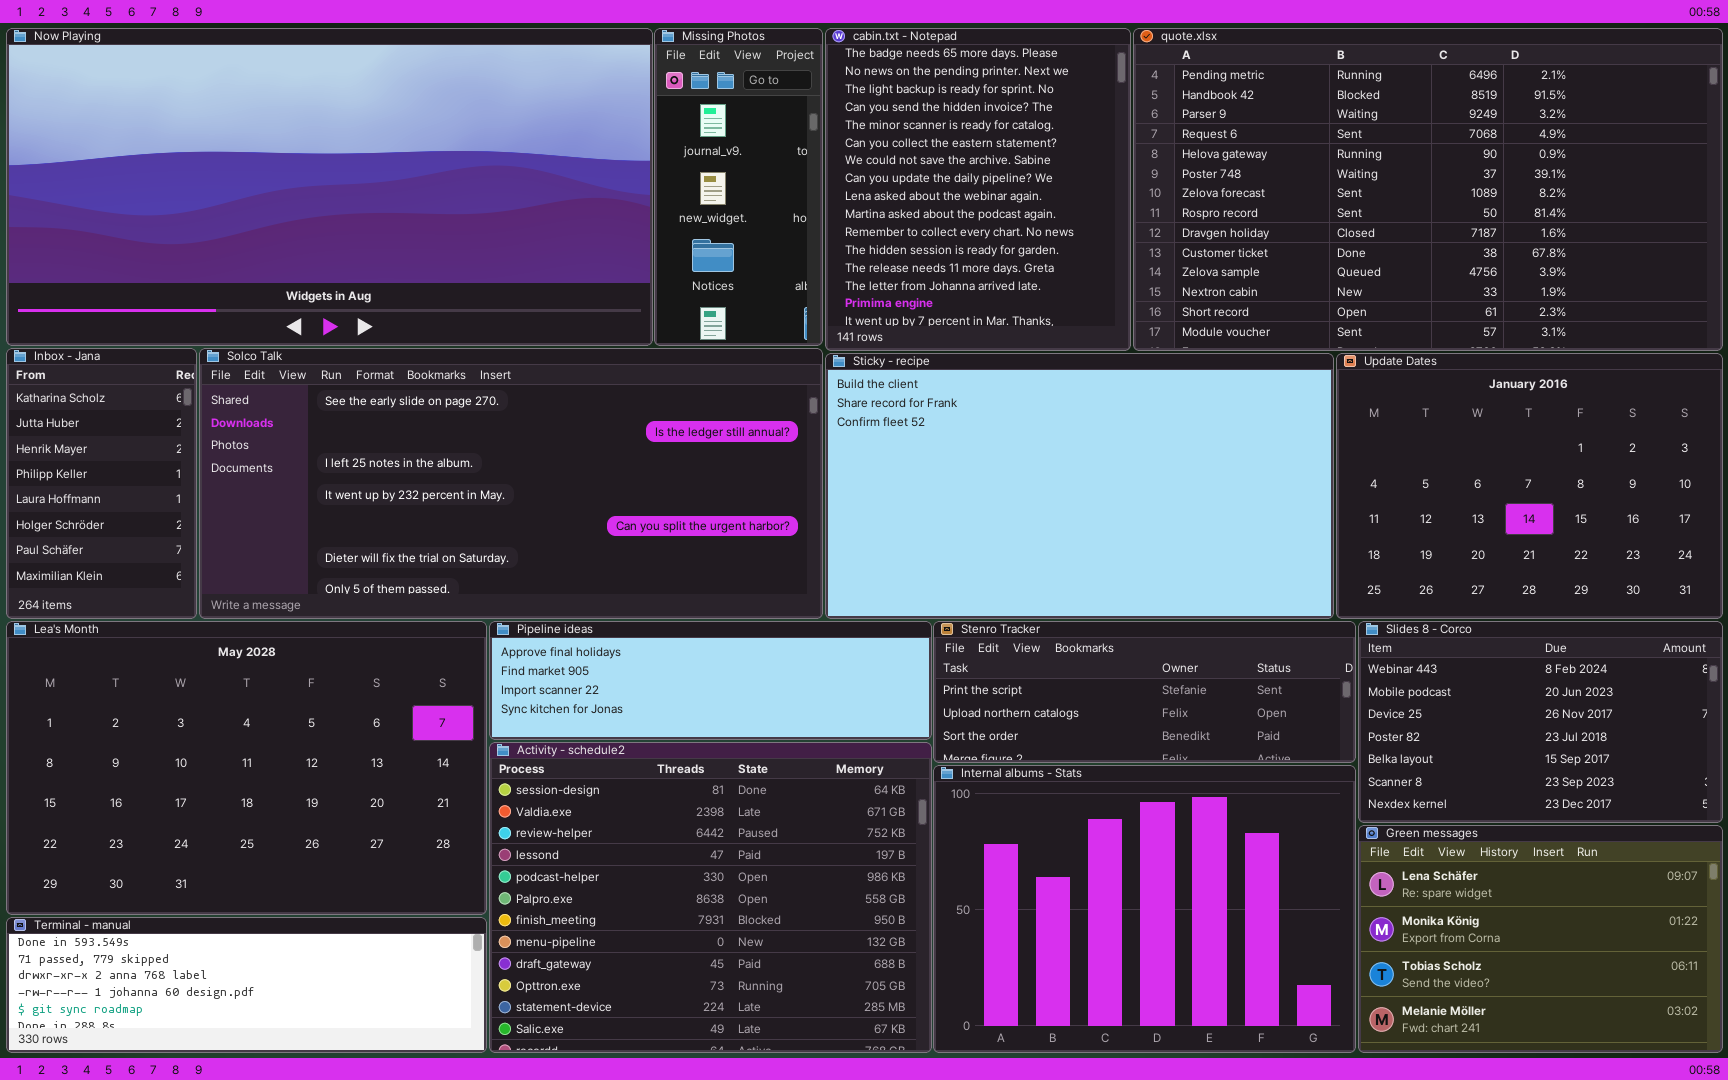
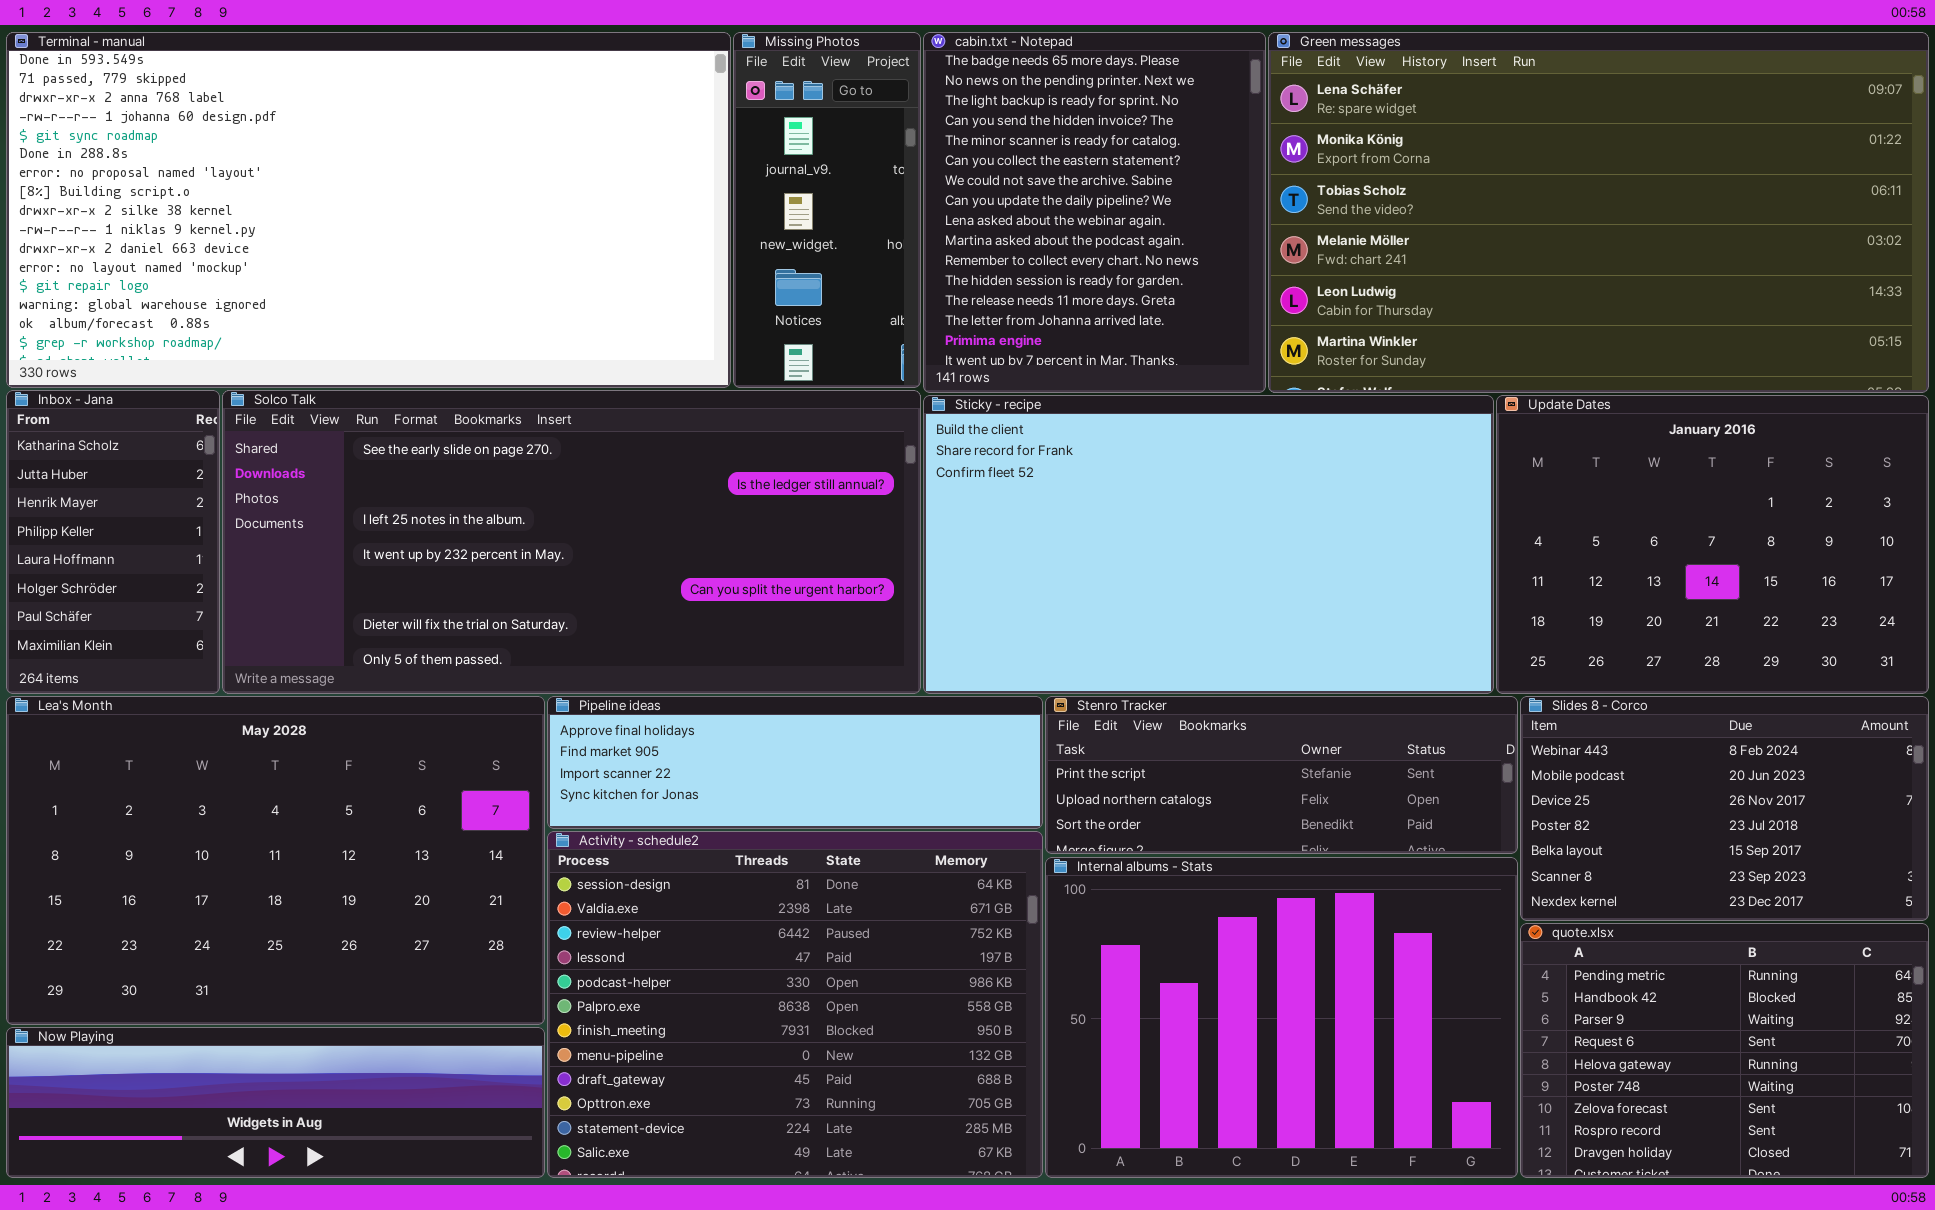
Now Playing: [6,28,653,346] -> [6,1027,545,1178], moved, resized
quote.xlsx: [1133,28,1723,351] -> [1520,923,1929,1178], moved, resized
Green messages: [1358,825,1723,1053] -> [1268,32,1929,393], moved, resized
Terminal - manual: [6,917,487,1053] -> [6,32,731,388], moved, resized

